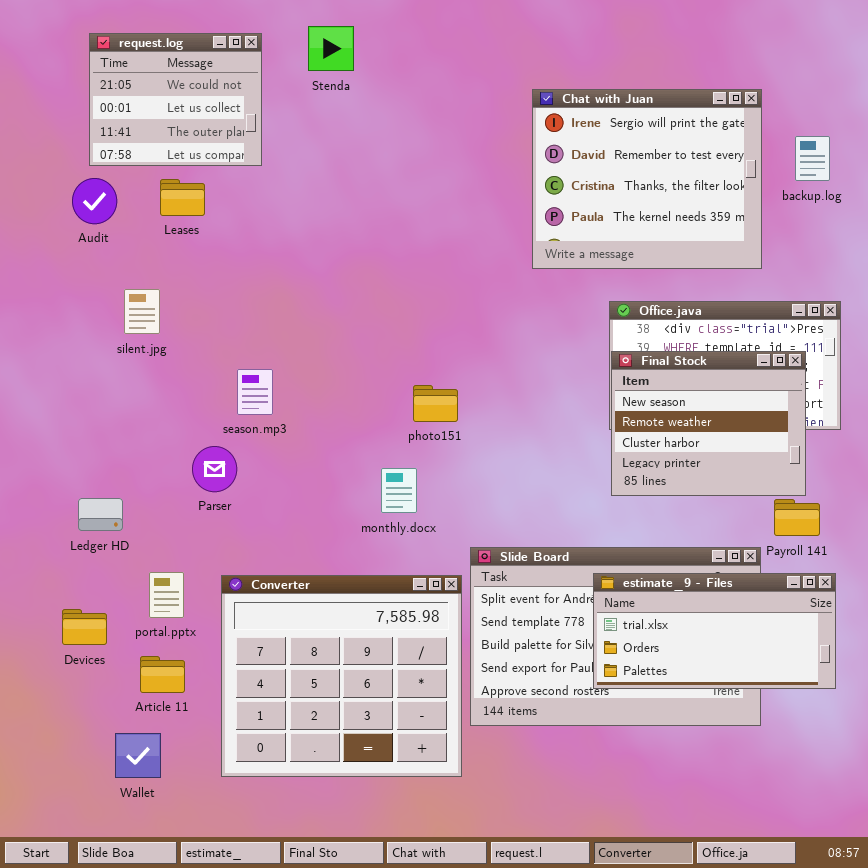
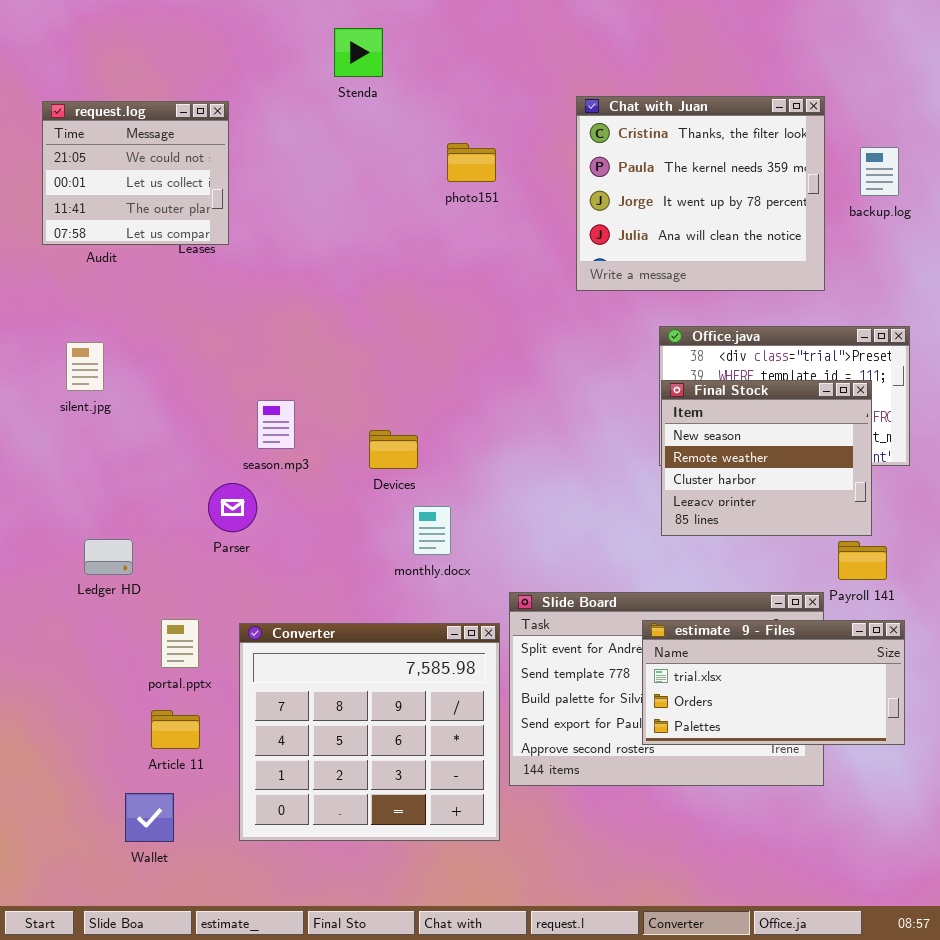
request.log: [89,33,262,166] -> [42,101,229,245], moved
Chat with Juan: [532,89,762,269] -> [576,96,825,291], scrolled down 2 rows
silent.jpg: [124,289,160,334] -> [66,342,104,391], moved
photo151: [413,385,458,422] -> [447,143,496,182], moved
Devices: [62,609,107,645] -> [369,430,418,469], moved

